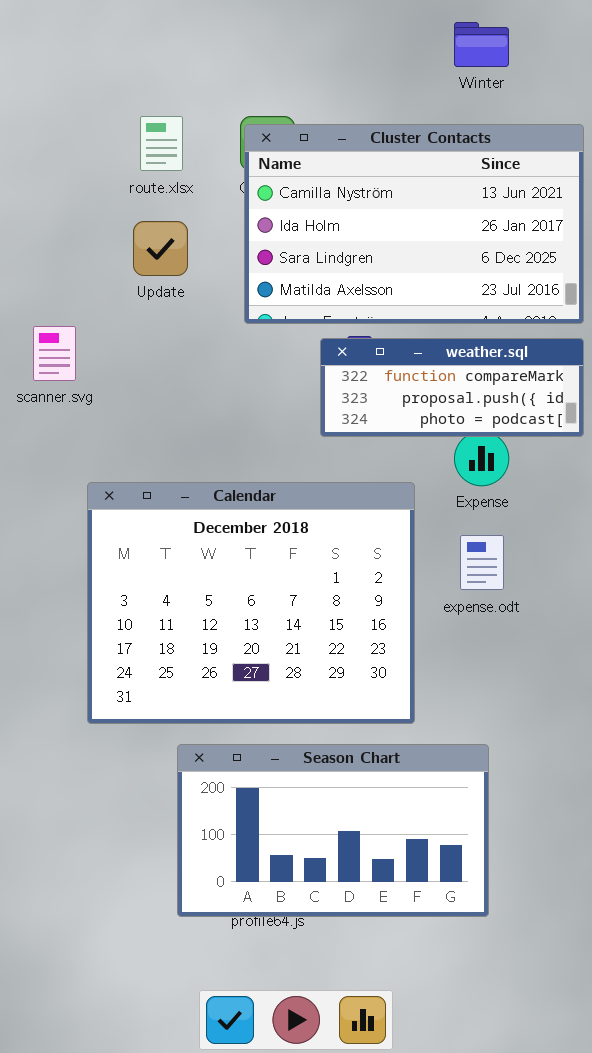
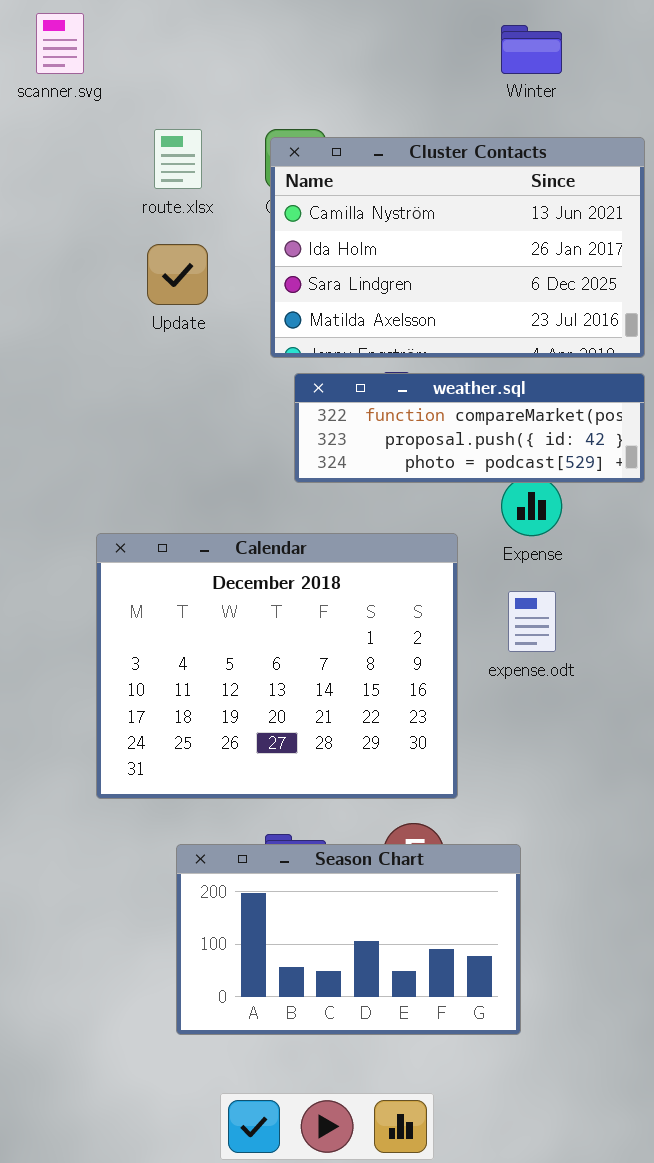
scanner.svg: [33,326,76,381] -> [36,13,84,74], moved
weather.sql: [320,338,584,437] -> [294,373,645,483], resized
Season Chart: [177,744,489,917] -> [176,844,521,1035], moved

